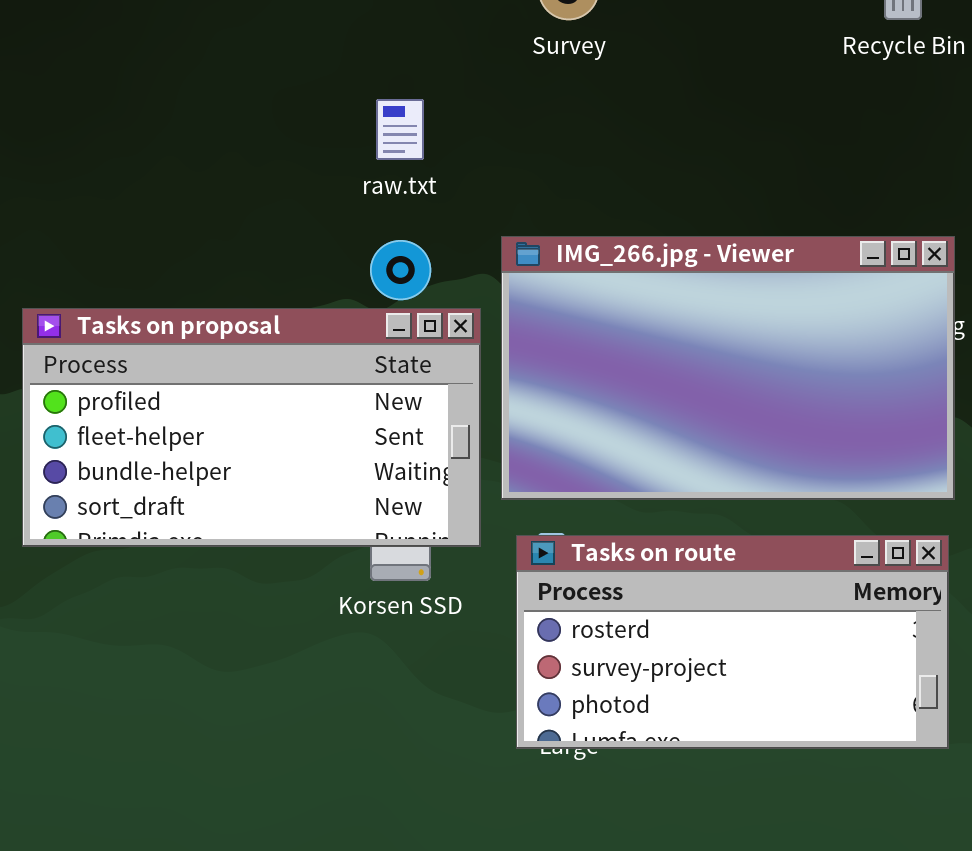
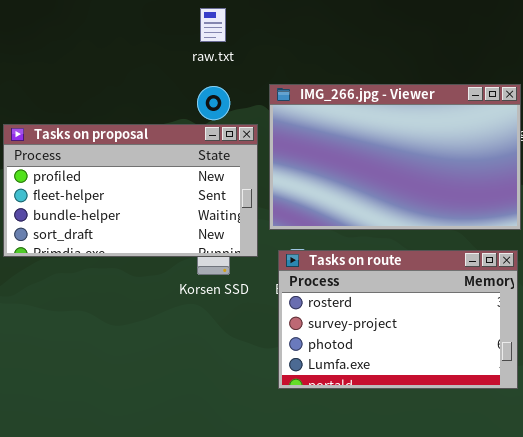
Tasks on route: [516,535,949,749] -> [278,250,518,389], resized

